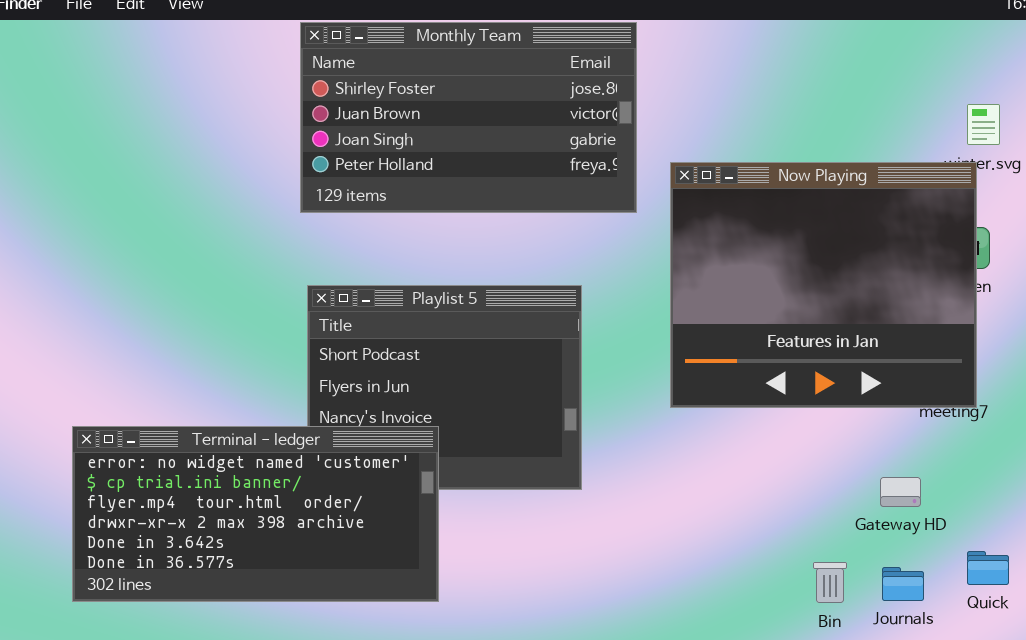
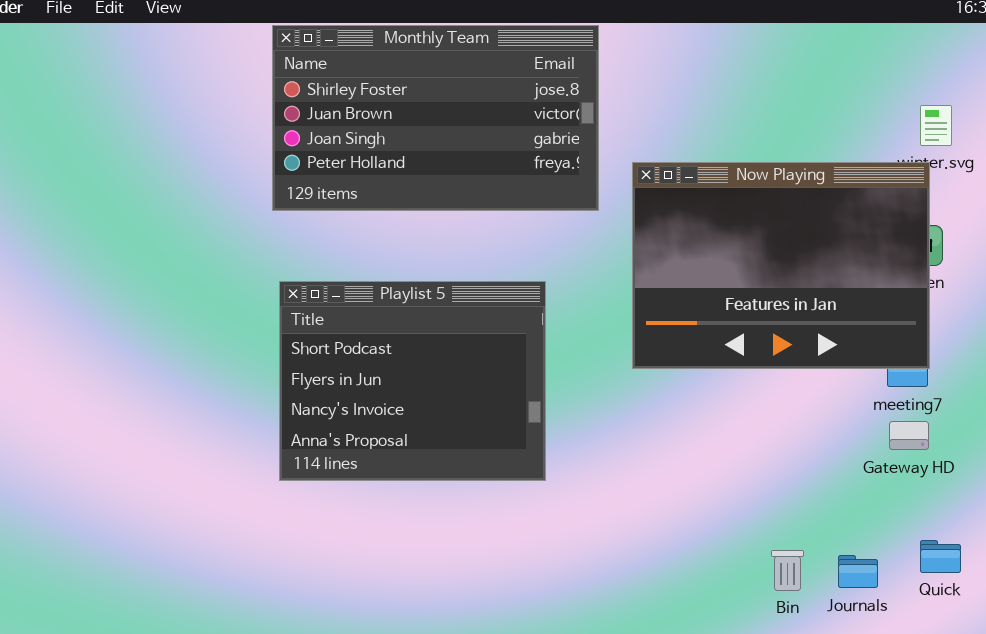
Now Playing: [670,162,977,408] -> [632,162,930,369], resized
Terminal - ledger: [72,426,439,602] -> none, closed
Gateway HD: [880,477,921,507] -> [889,421,929,450], moved

